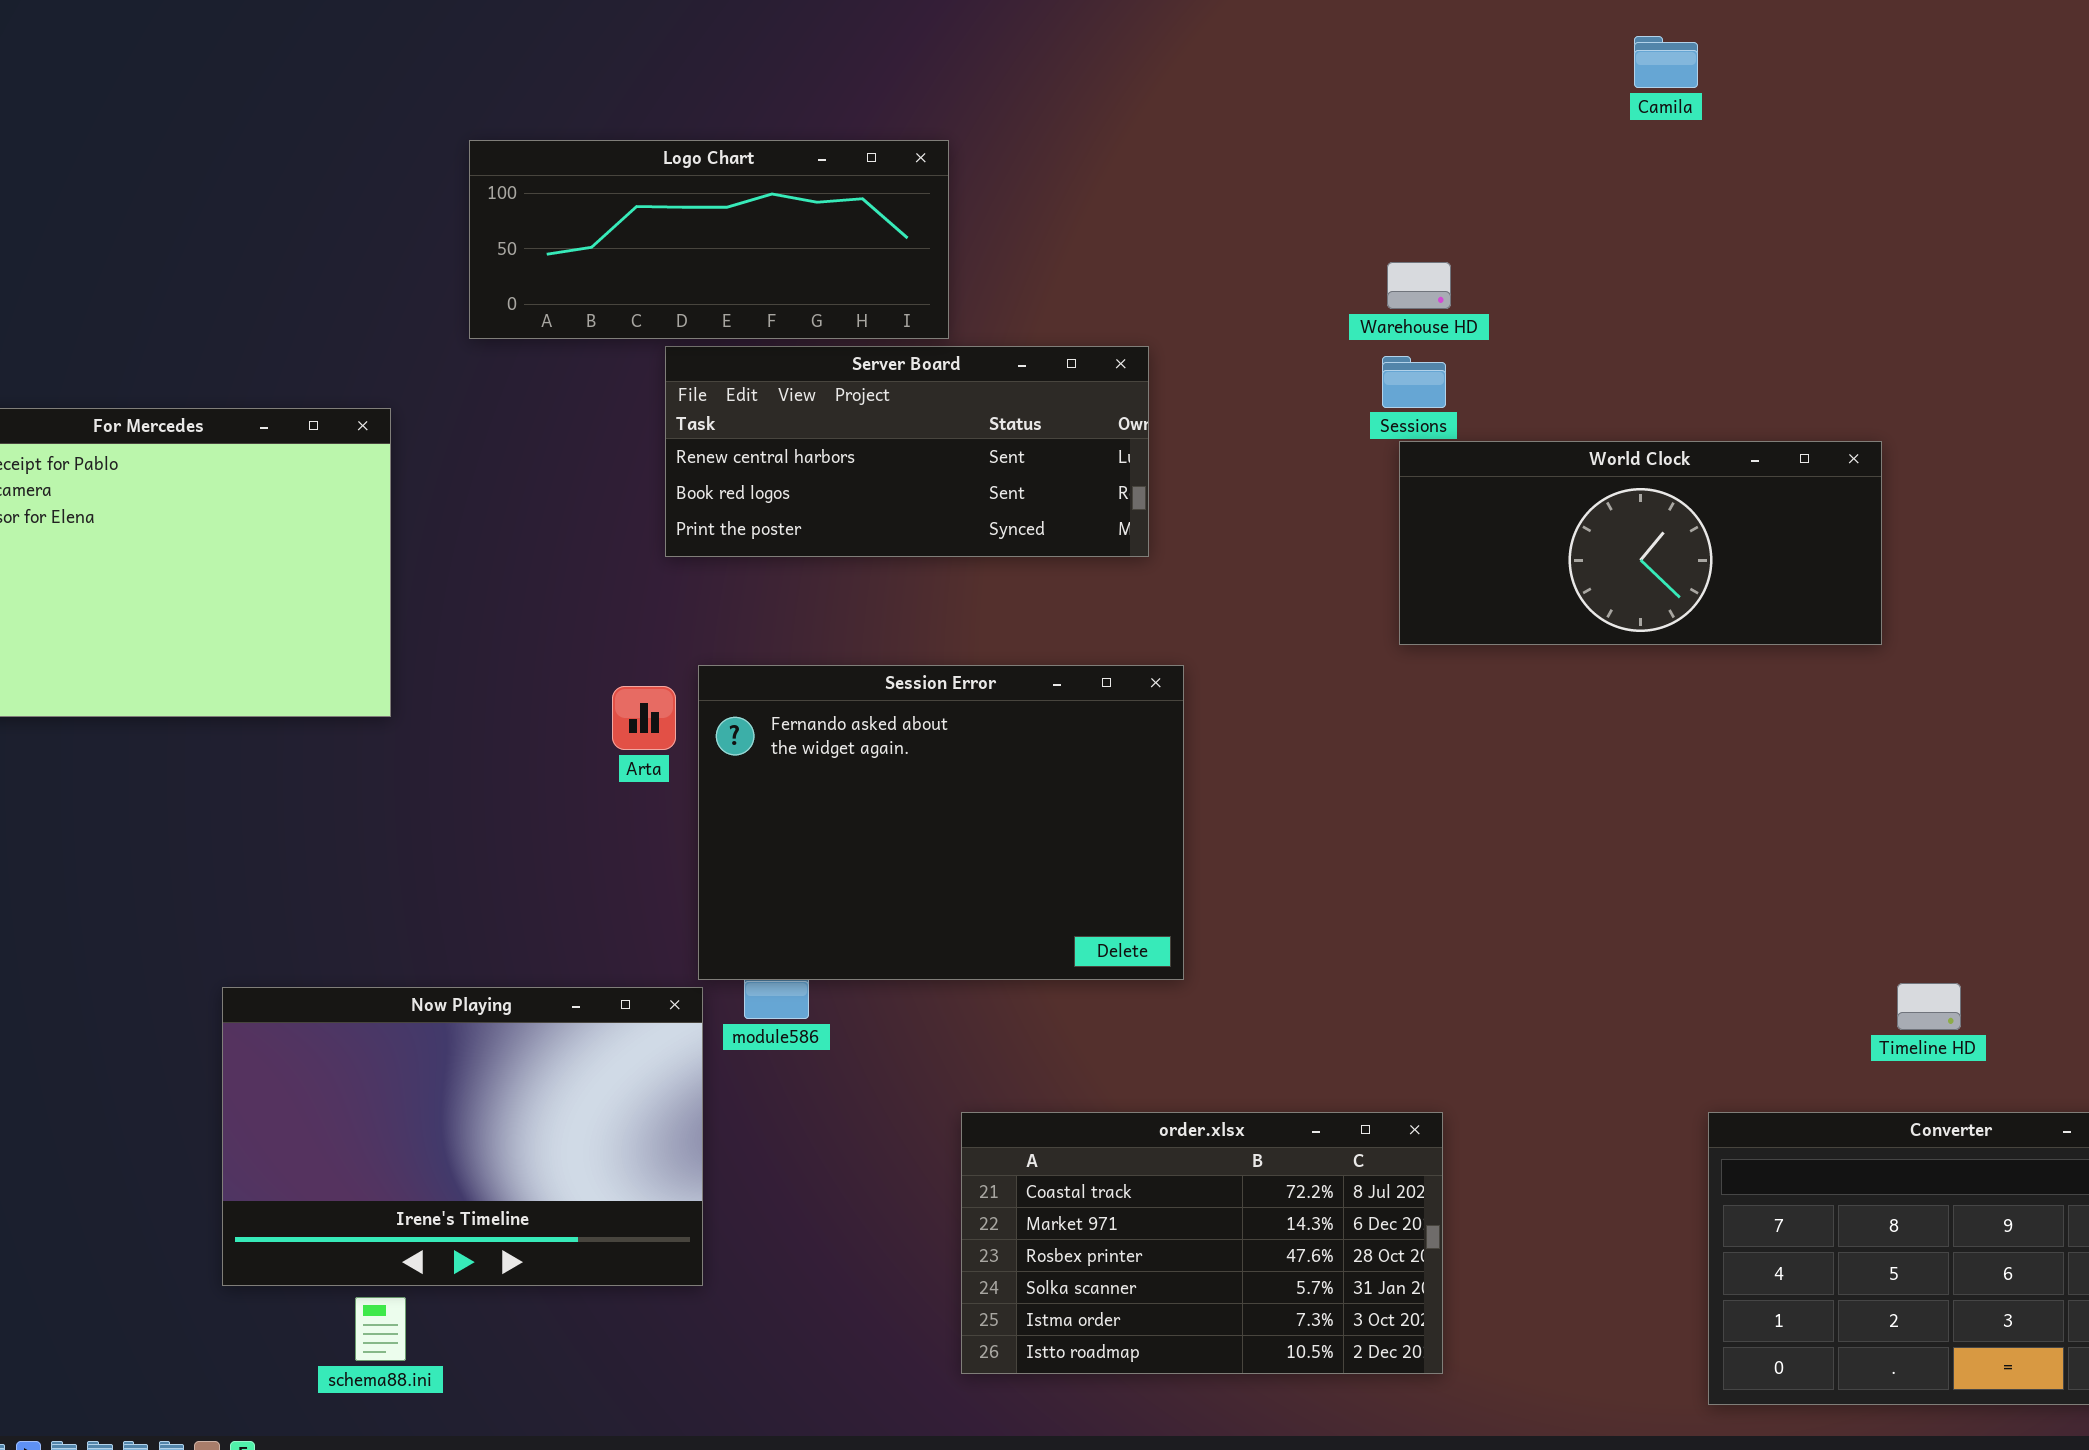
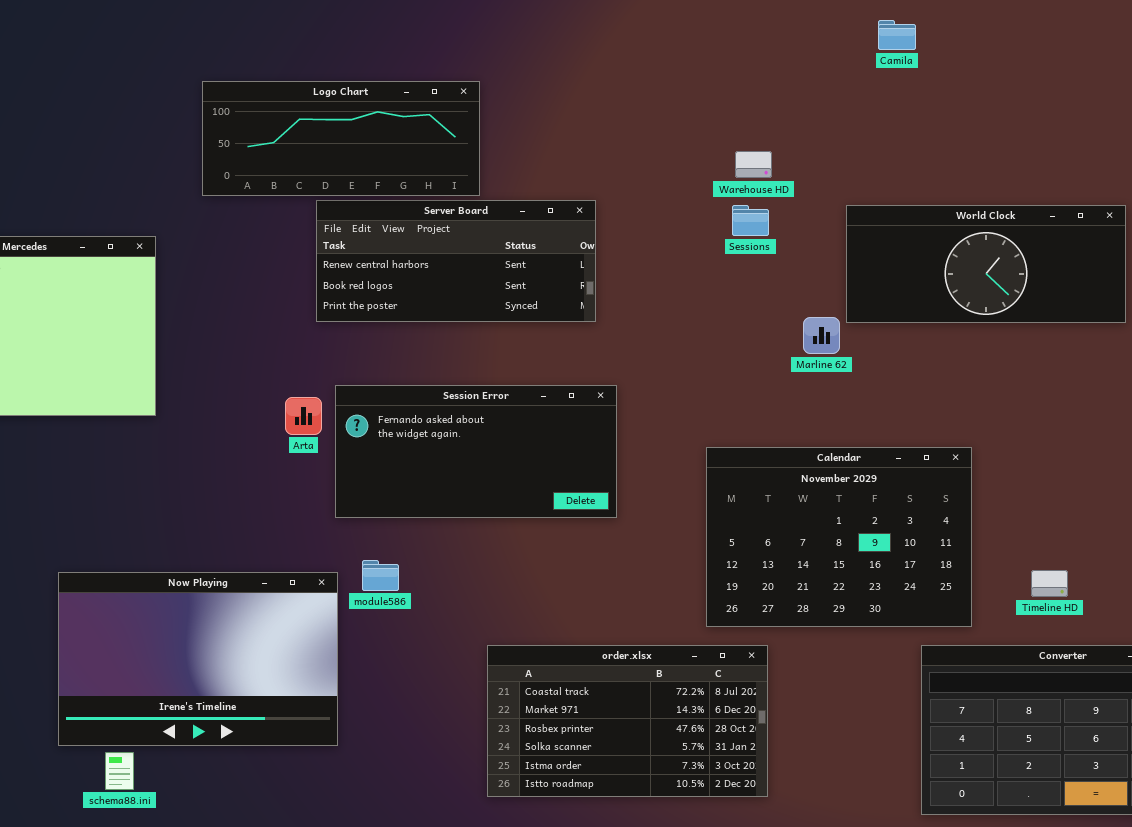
World Clock: [1399,441,1882,645] -> [846,205,1126,323], moved
Session Error: [698,665,1184,980] -> [335,385,617,518], resized
Calendar: none -> [706,447,972,627], opened
schema88.ini: [355,1297,406,1361] -> [105,752,134,790], moved

